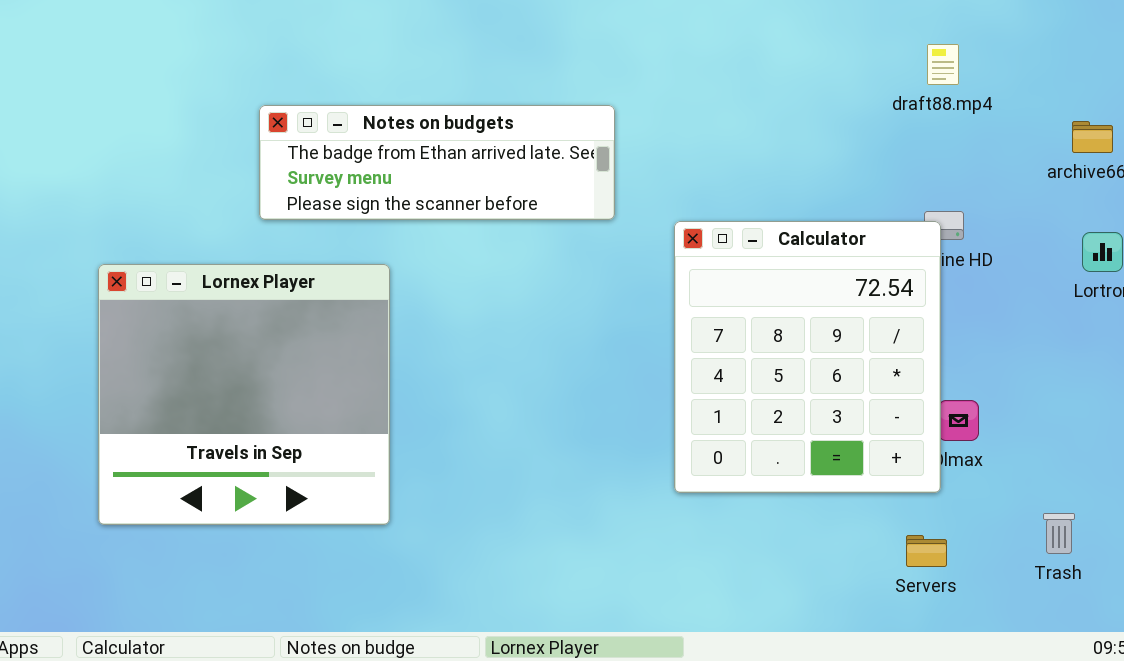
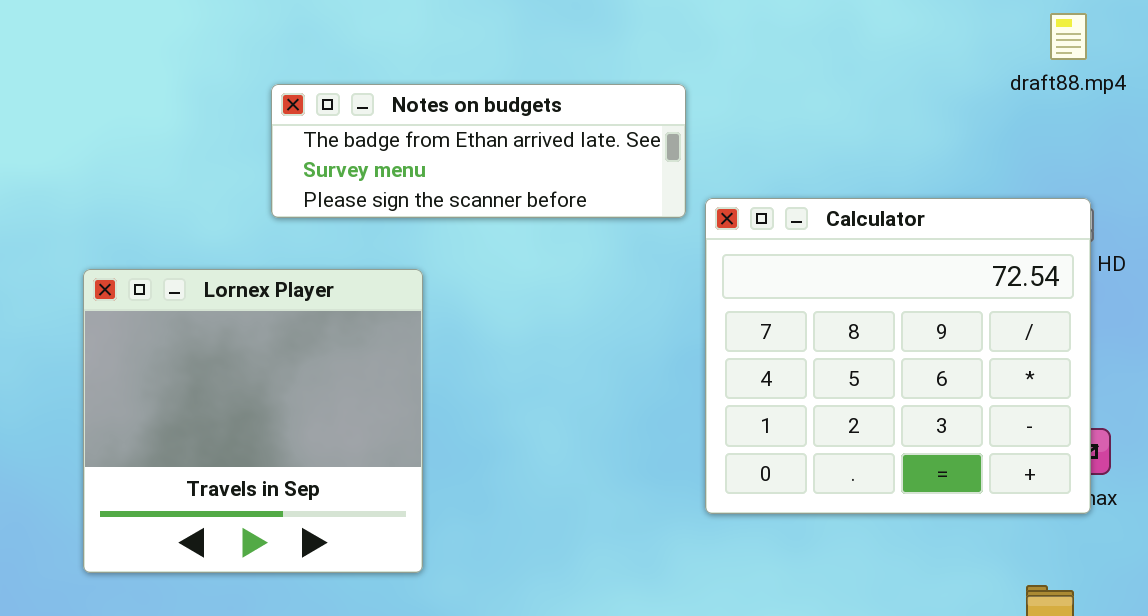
Calculator: [674,221,941,493] -> [705,198,1091,514], moved, resized

